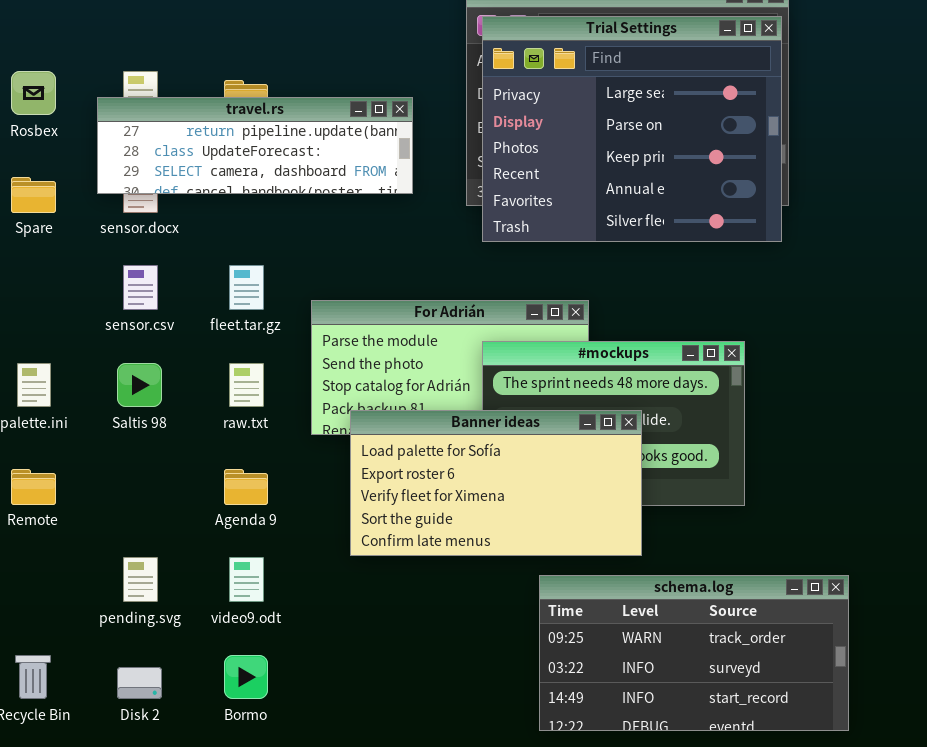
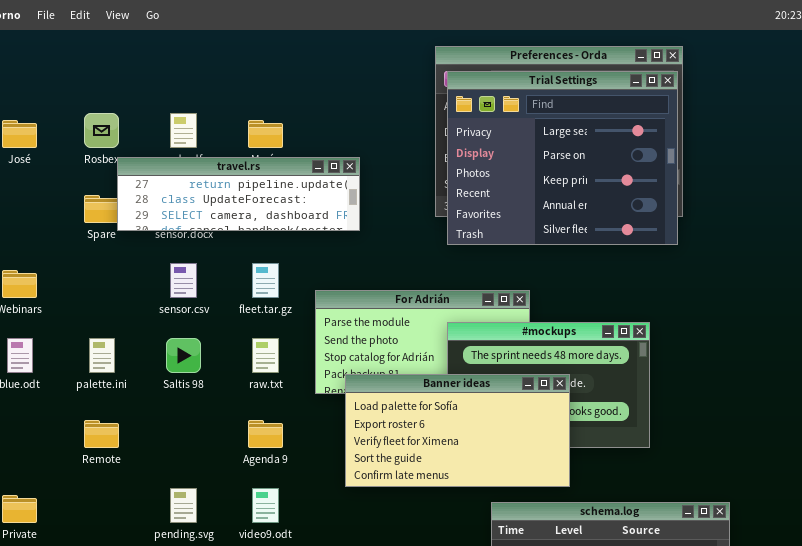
travel.rs: [97,97,413,194] -> [117,157,360,231], moved

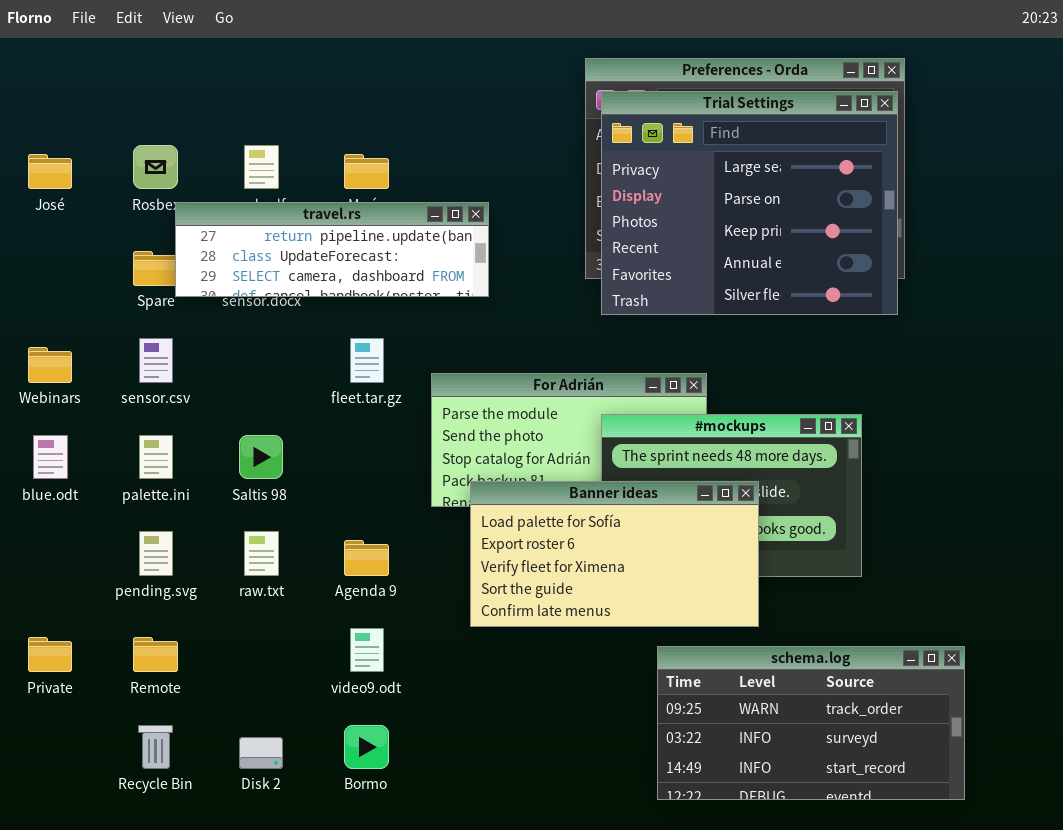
sensor.csv: [170,263,197,298] -> [139,338,173,383], moved
raw.txt: [252,338,279,373] -> [244,531,279,576], moved
Remote: [84,420,119,448] -> [133,637,178,672], moved
pending.svg: [170,488,197,523] -> [139,531,173,576], moved

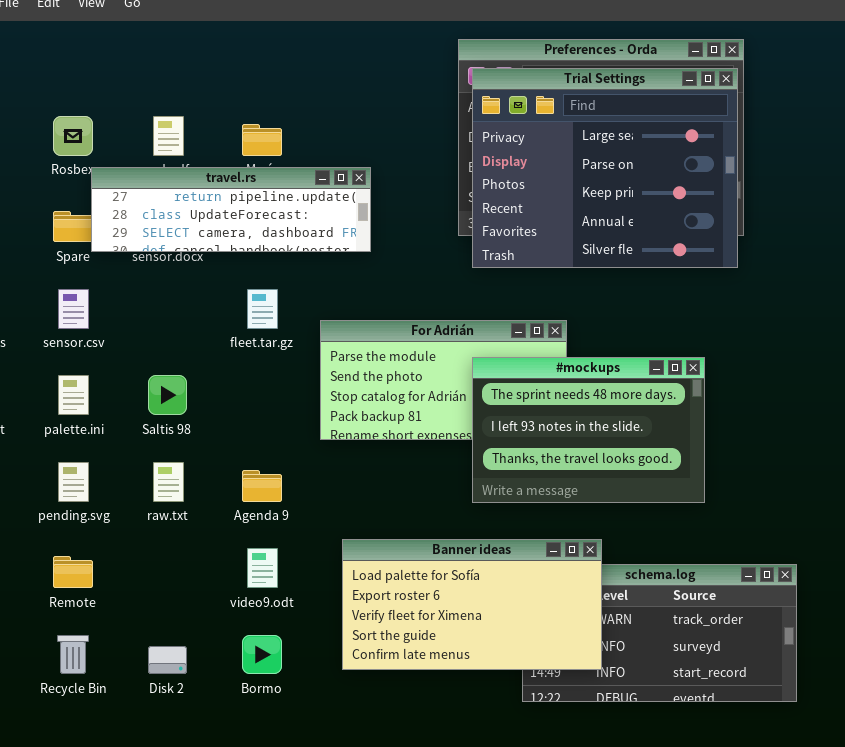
Banner ideas: [470,481,759,627] -> [342,539,602,670], moved

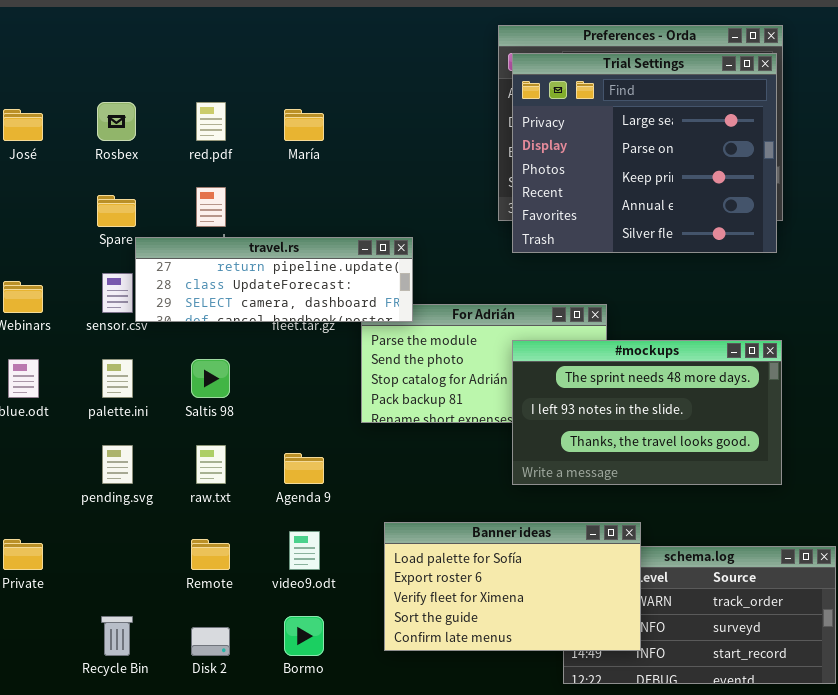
travel.rs: [91,167,371,252] -> [135,237,413,322], moved
#mockups: [472,357,705,503] -> [512,340,782,485], resized
Remote: [53,556,93,588] -> [191,539,230,570], moved

